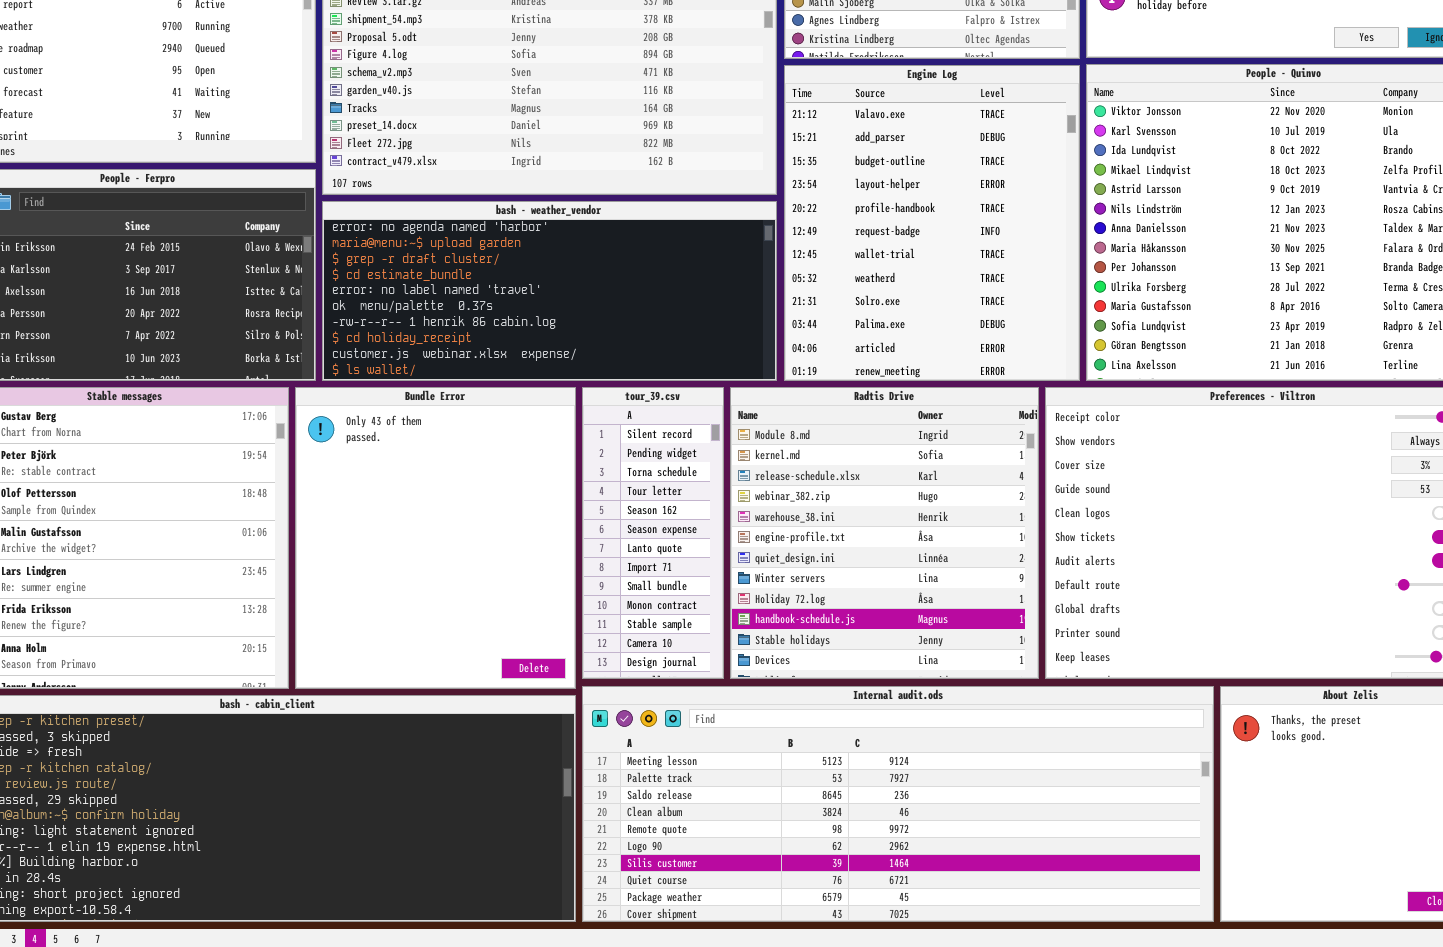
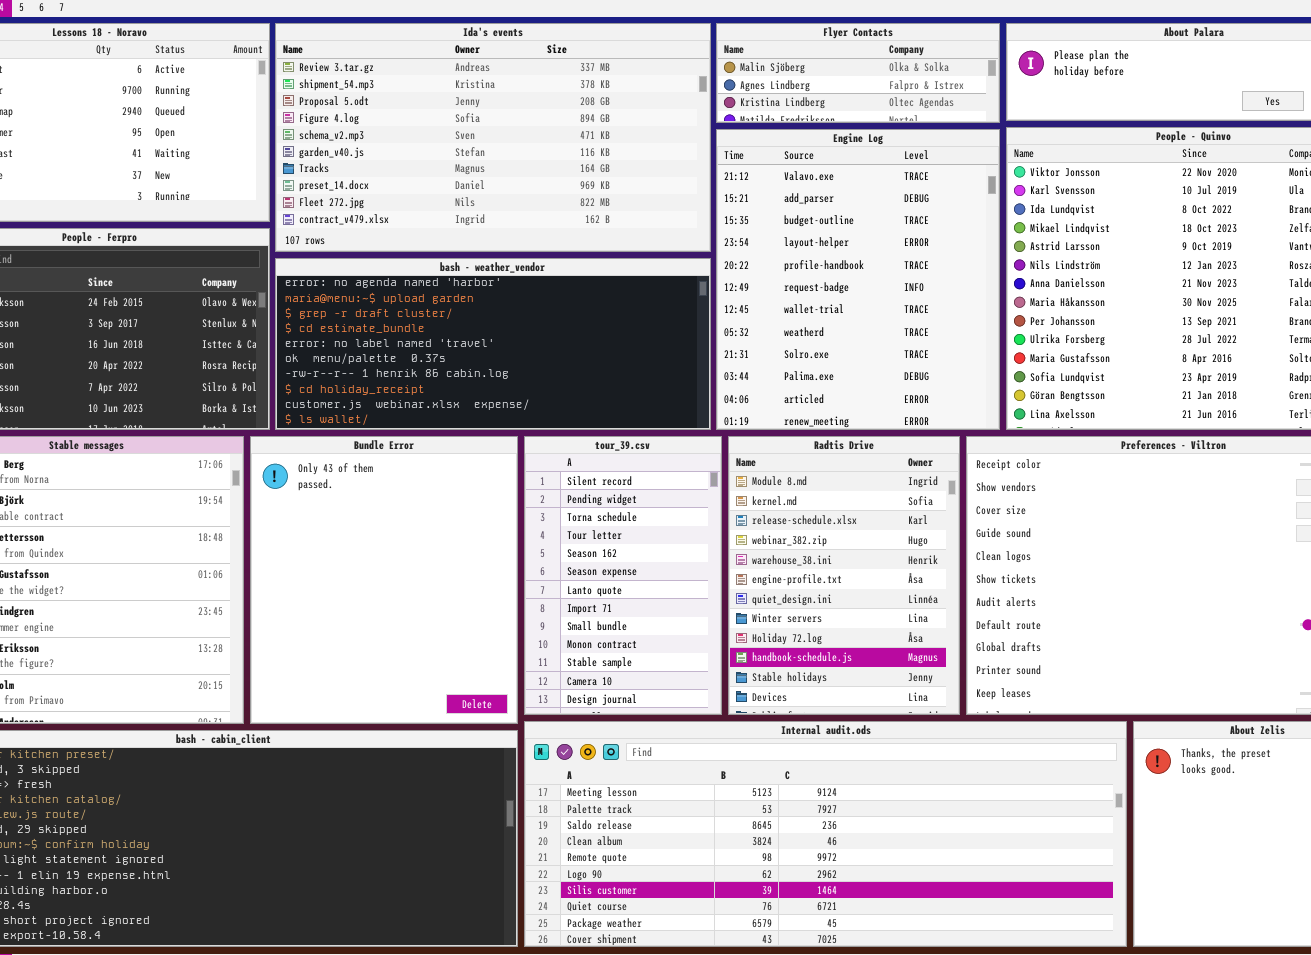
tour_39.csv: [582,387,724,679] -> [524,436,722,715], resized
Radtis Drive: [730,387,1039,679] -> [728,436,960,715], resized

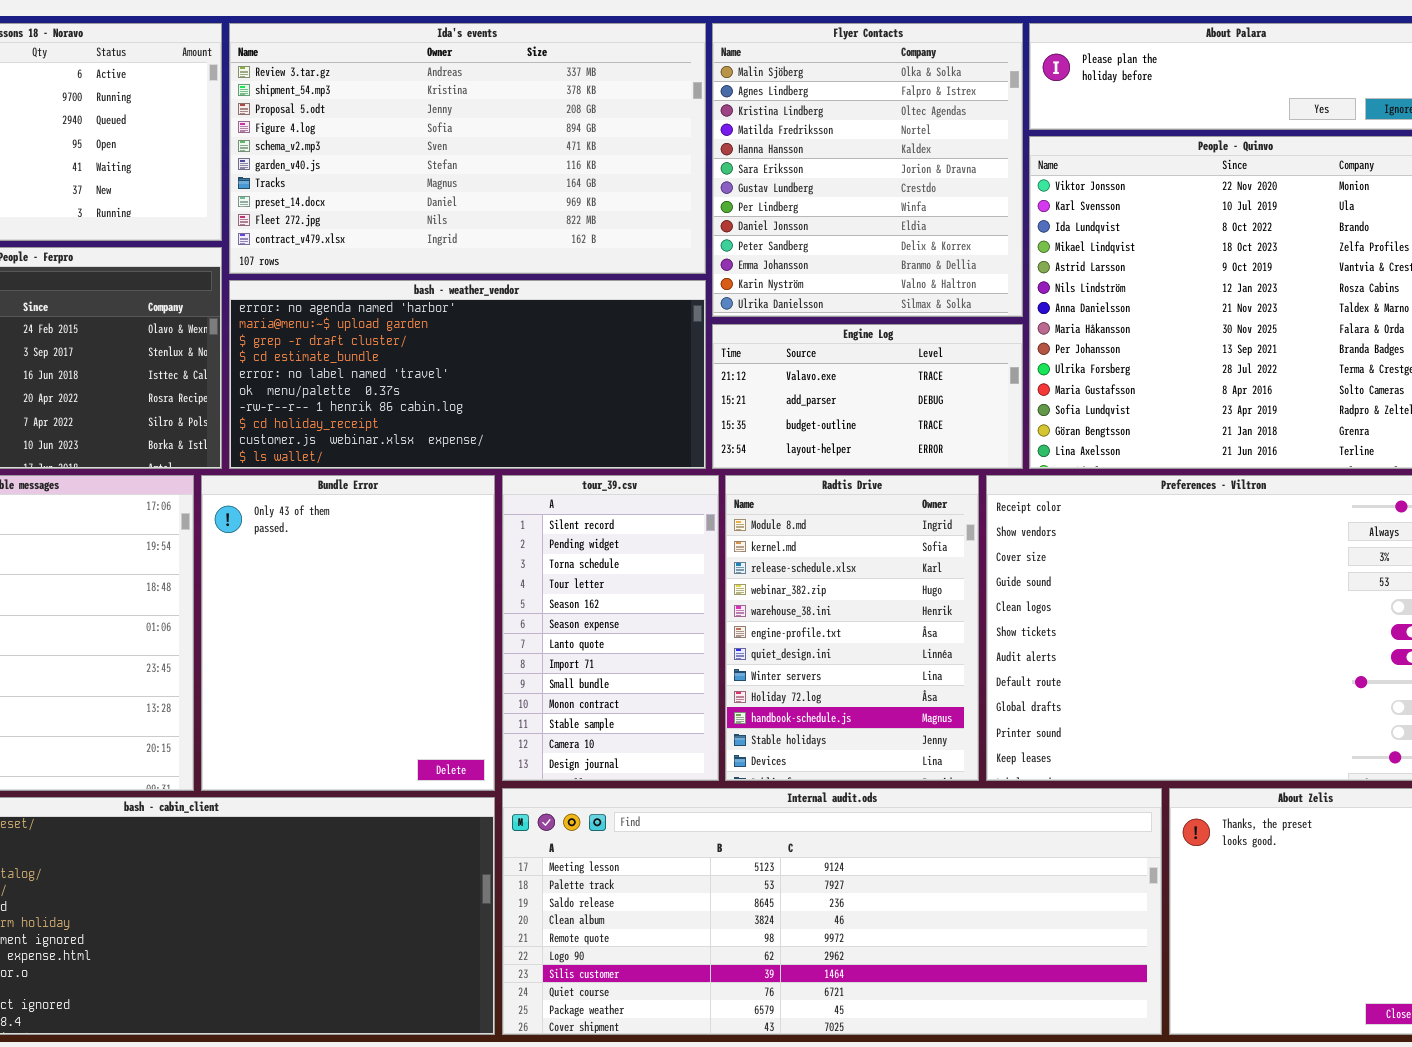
Flyer Contacts: [716,23,1000,123] -> [712,23,1023,317], resized
Engine Log: [716,129,1000,430] -> [712,324,1023,469], resized

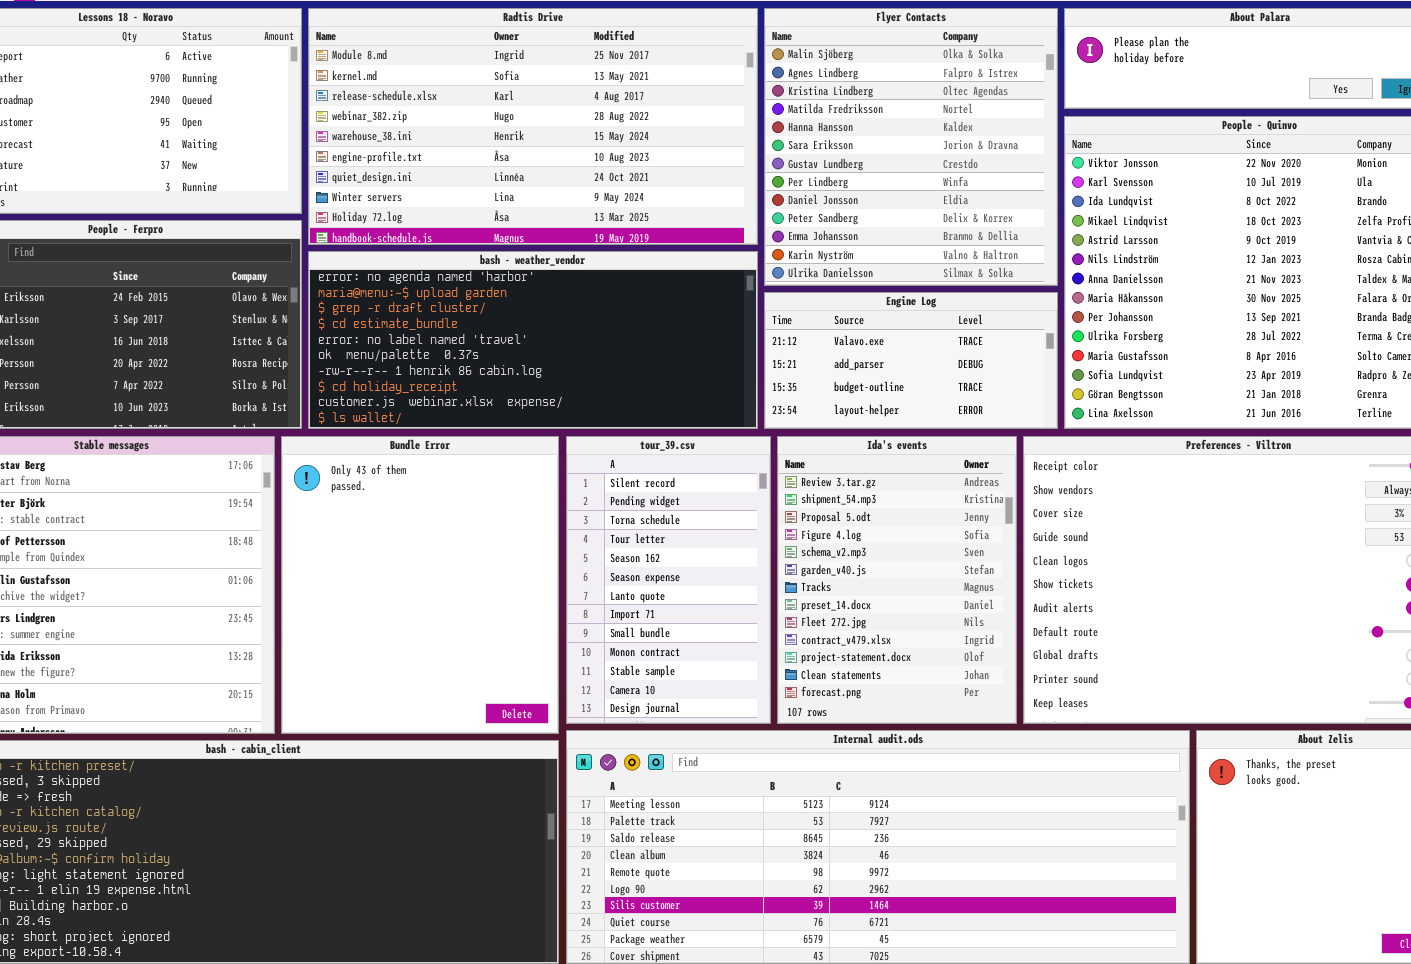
Ida's events: [229,23,706,274] -> [777,436,1017,724], moved, resized
Radtis Drive: [725,475,979,781] -> [308,8,758,245], moved, resized

